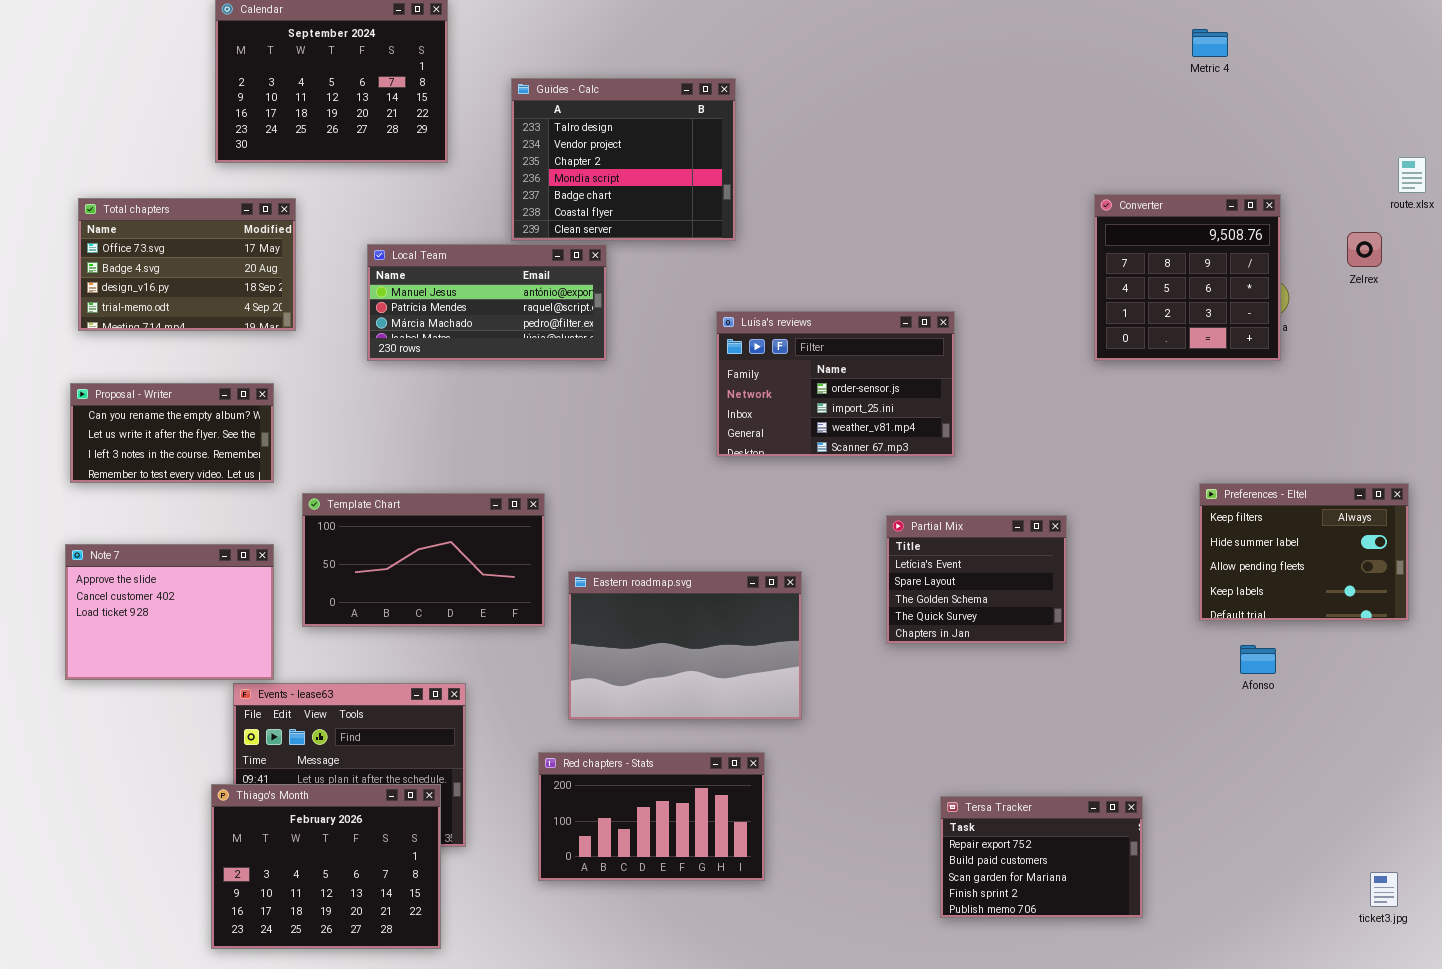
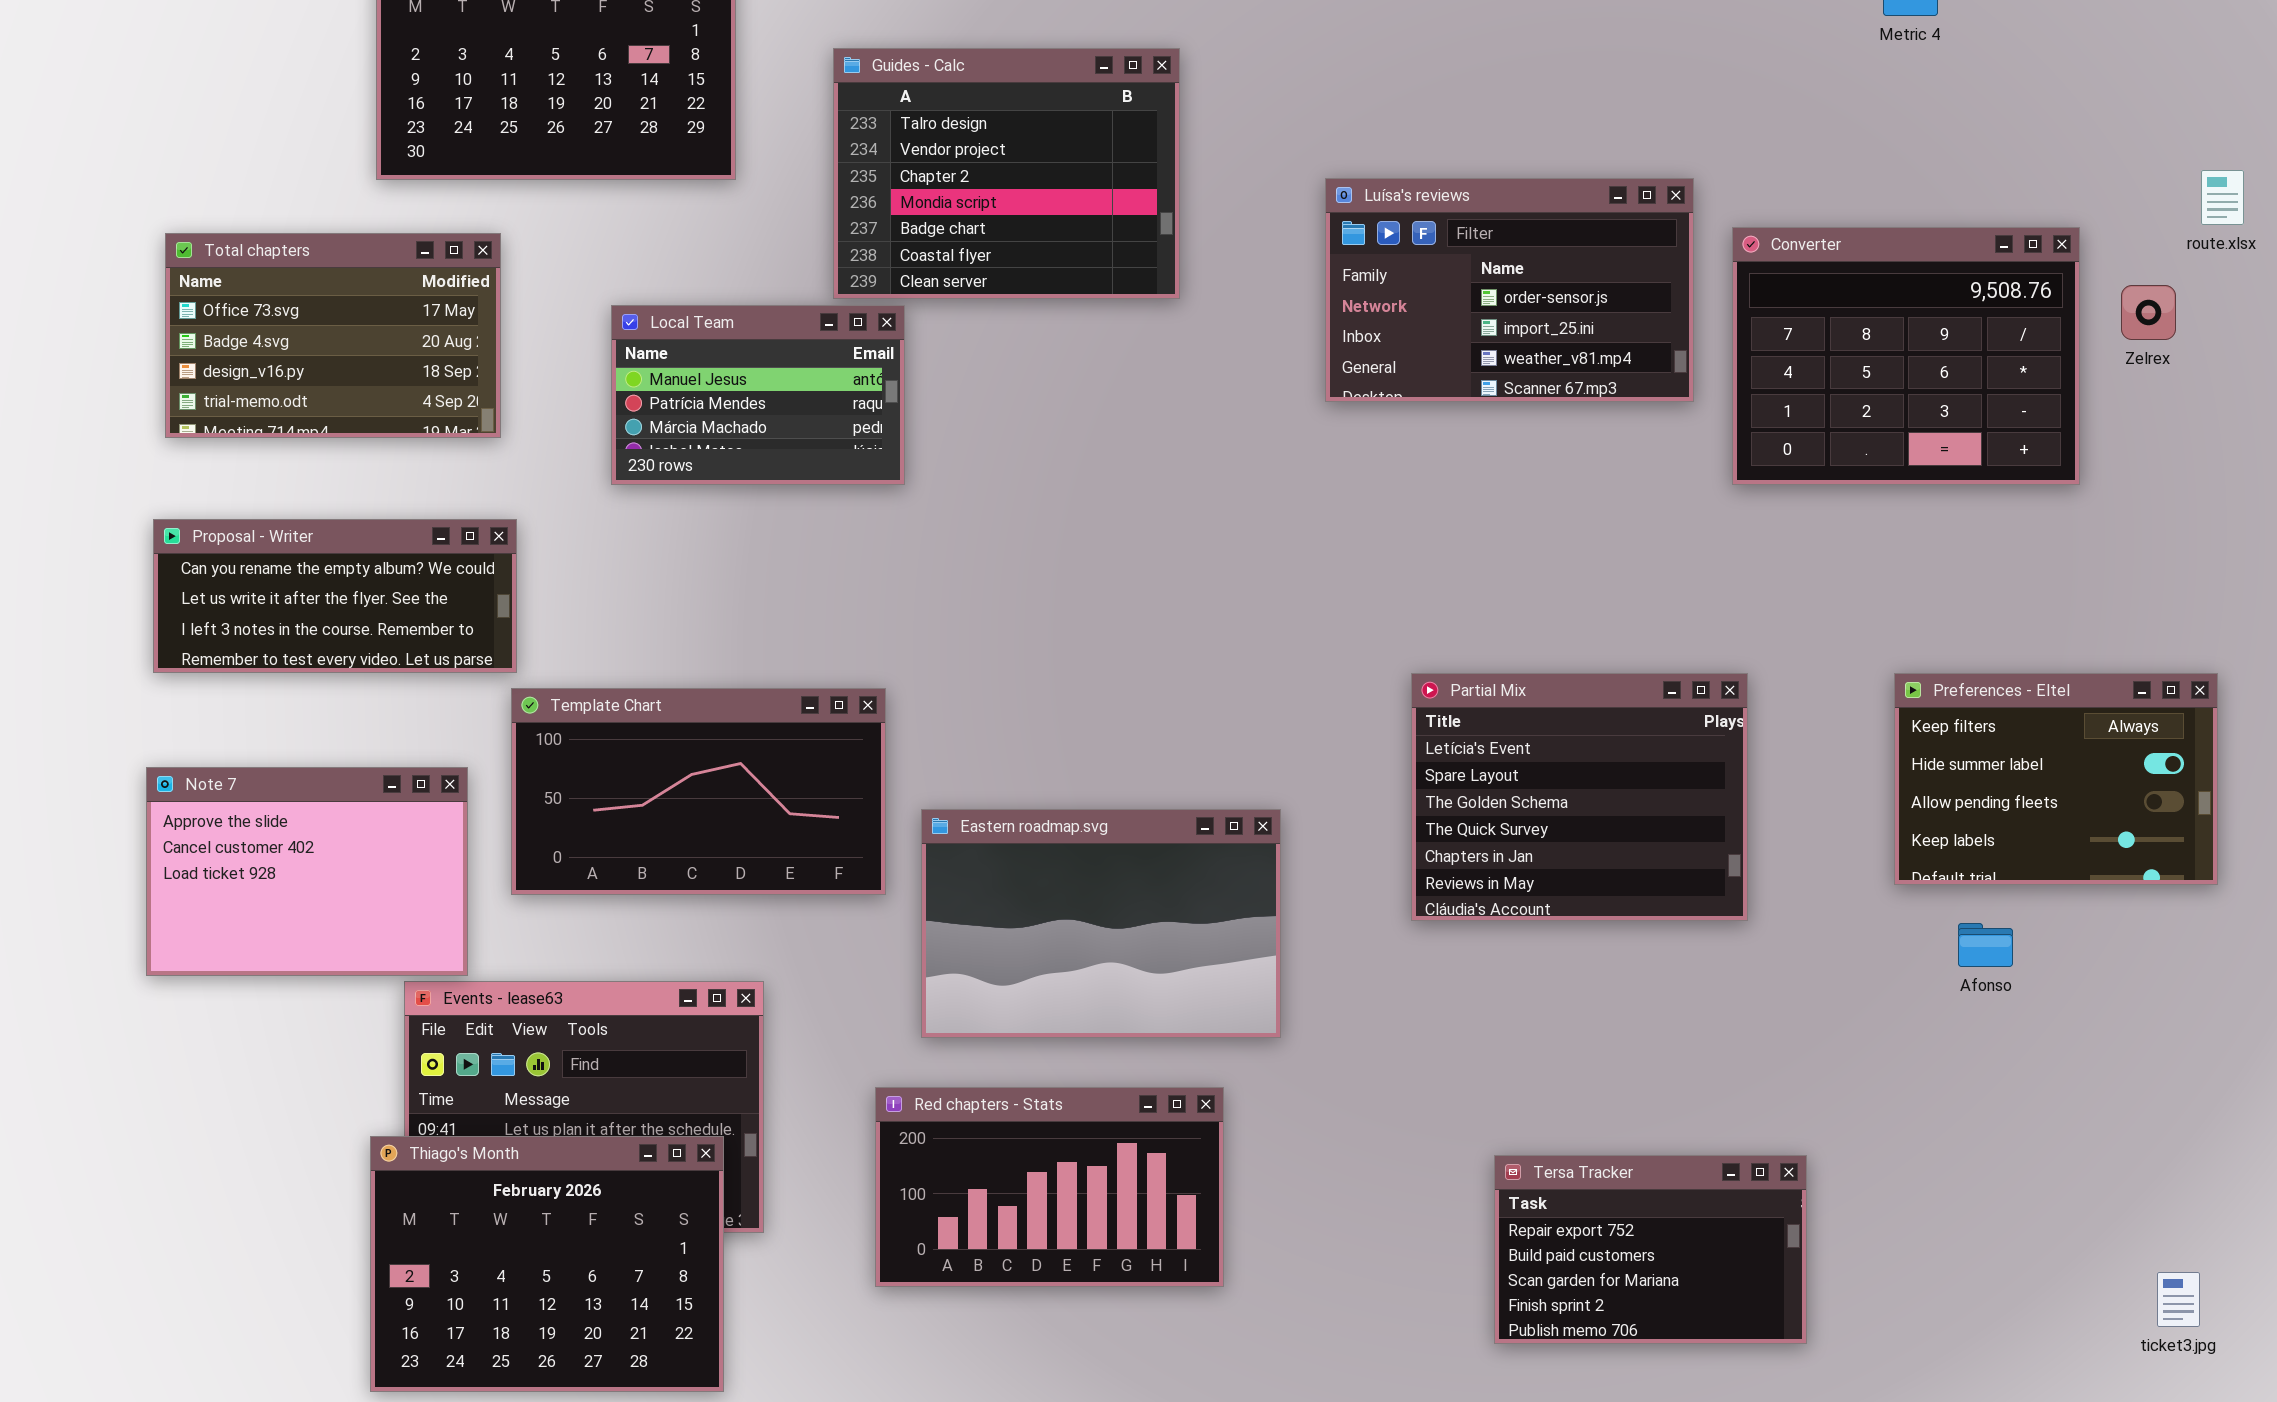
Converter: [1094,194,1281,361] -> [1732,227,2080,485], resized
Local Team: [367,244,607,361] -> [611,305,905,485], resized
Luísa's reviews: [716,311,955,457] -> [1325,178,1694,402], moved
Proposal - Writer: [70,383,274,483] -> [153,519,517,673], resized
Partial Mix: [886,515,1067,644] -> [1411,673,1748,921], resized

